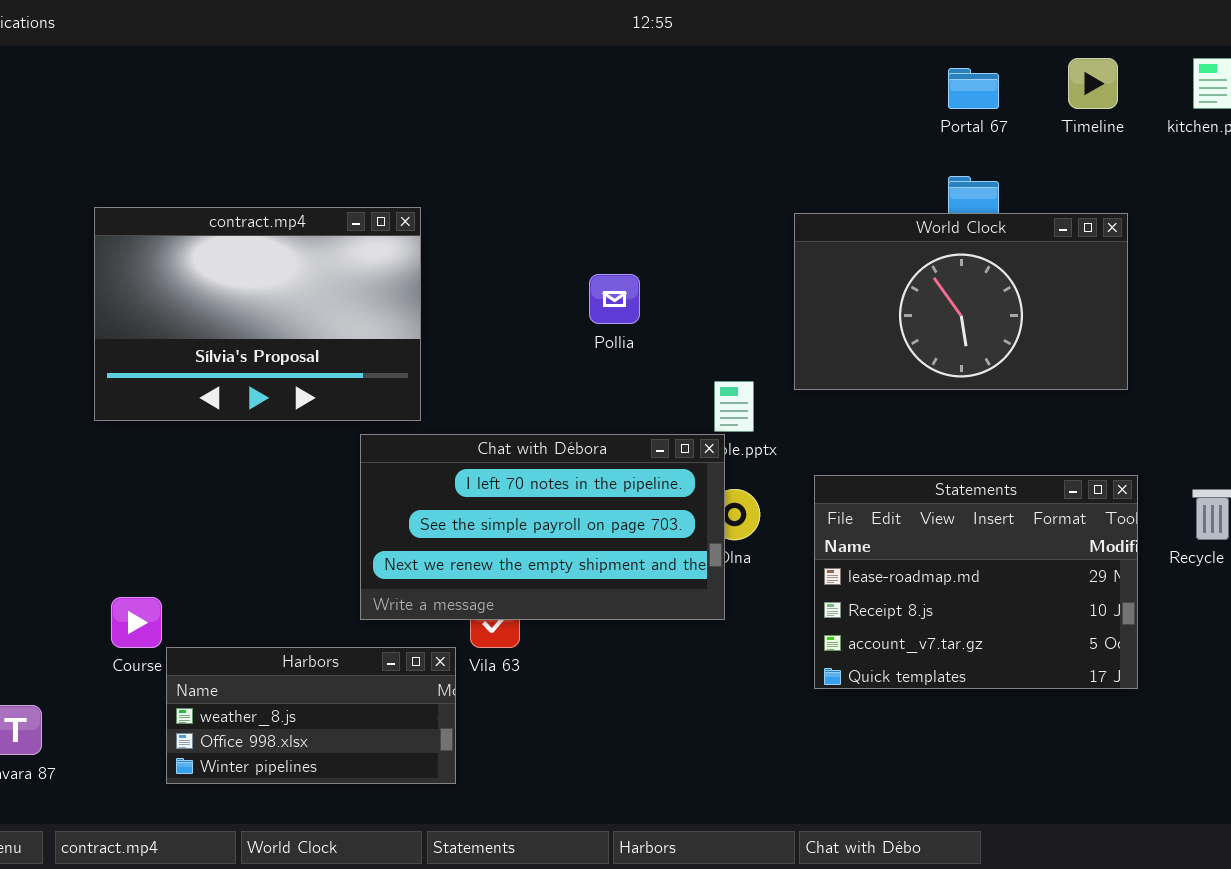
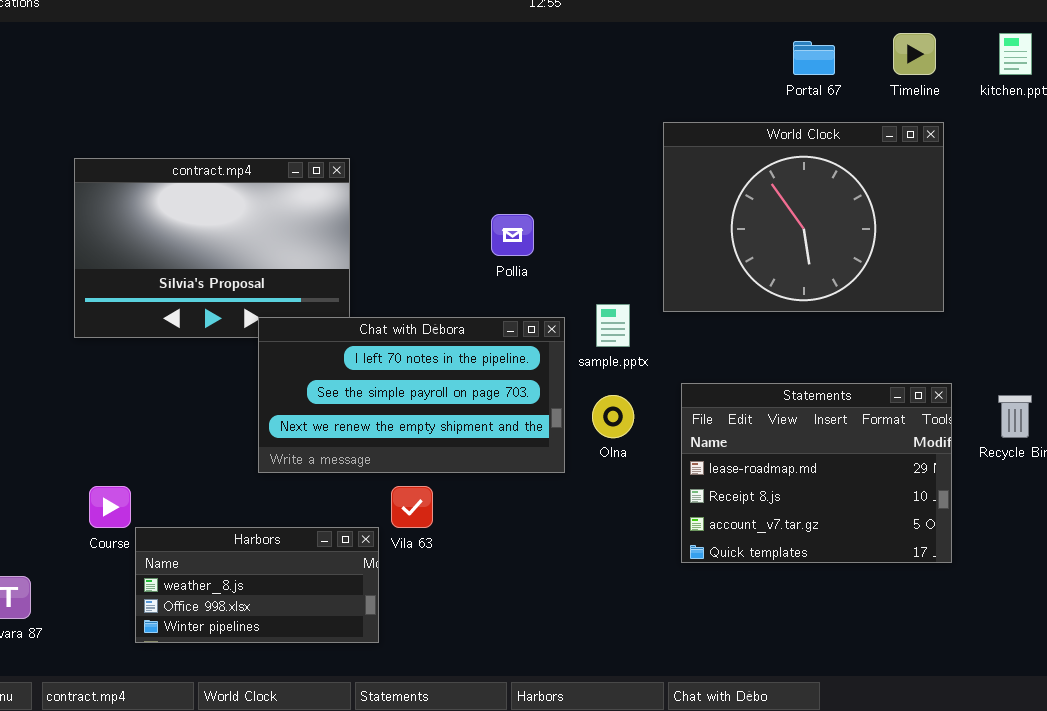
World Clock: [794,213,1128,390] -> [663,122,944,312], resized
Chat with Débora: [360,434,725,620] -> [258,317,565,473], moved

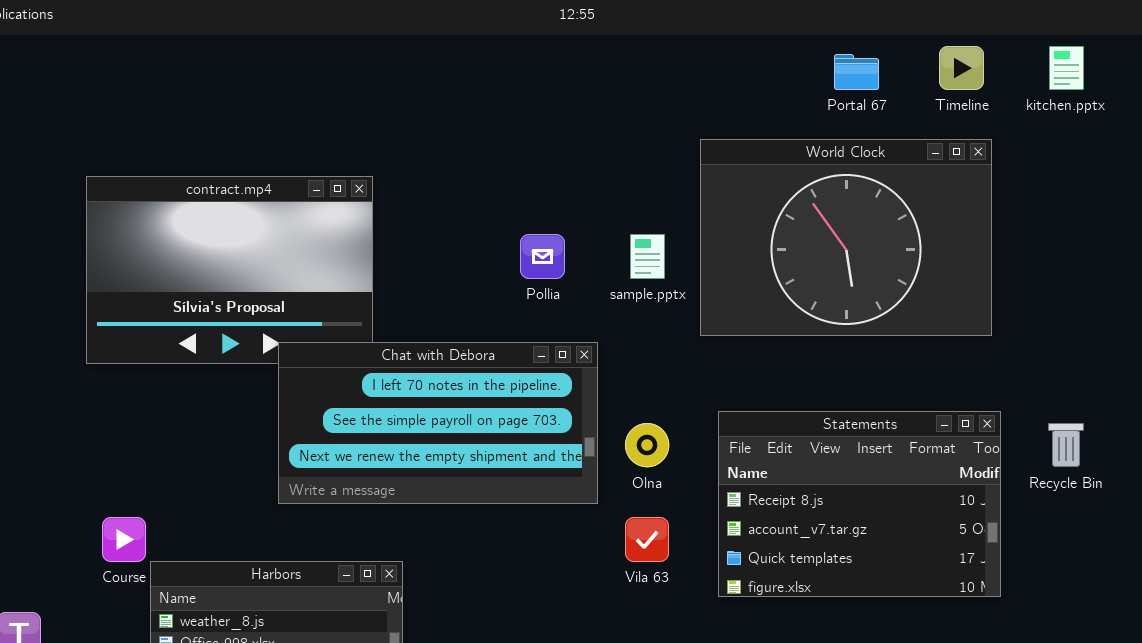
sample.pptx: [596,304,630,347] -> [630,234,665,279], moved
Statements: [681,383,952,563] -> [718,411,1001,597], scrolled down 1 row
Vila 63: [391,486,433,528] -> [625,517,669,562], moved

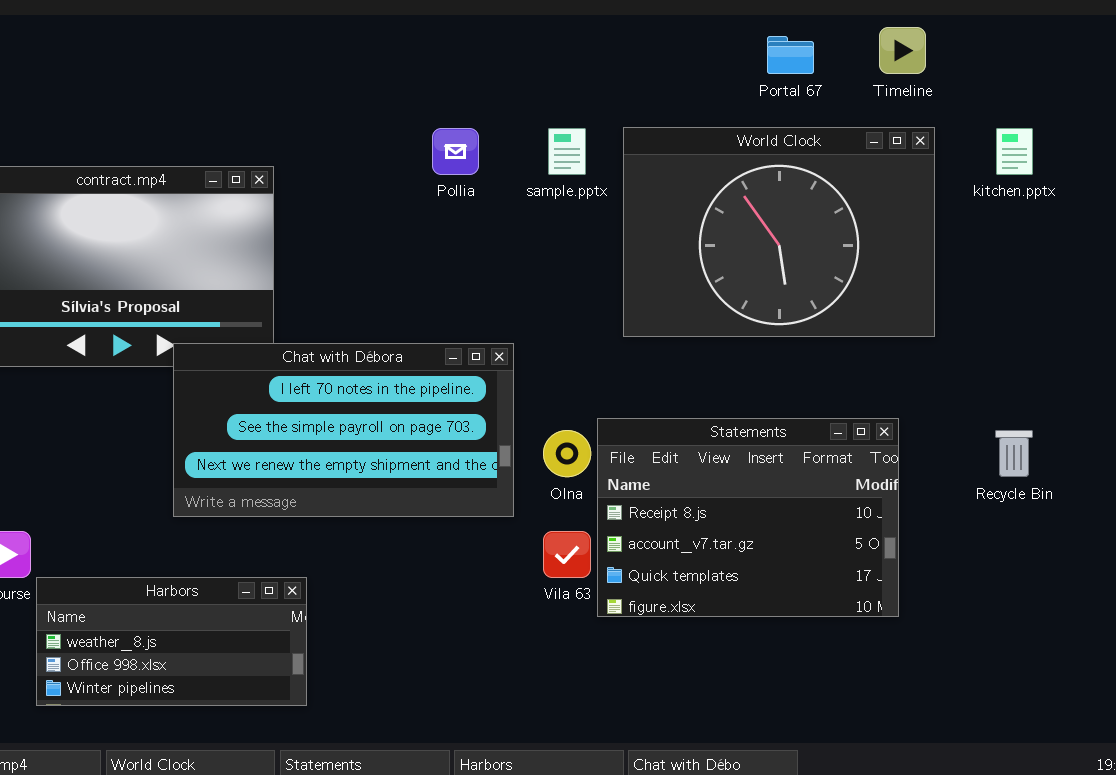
kitchen.pptx: [1049,46,1084,90] -> [996,128,1033,175], moved
Pollia: [520,234,565,279] -> [432,128,479,175], moved
sample.pptx: [630,234,665,279] -> [548,128,586,175], moved
Statements: [718,411,1001,597] -> [597,418,899,617], moved

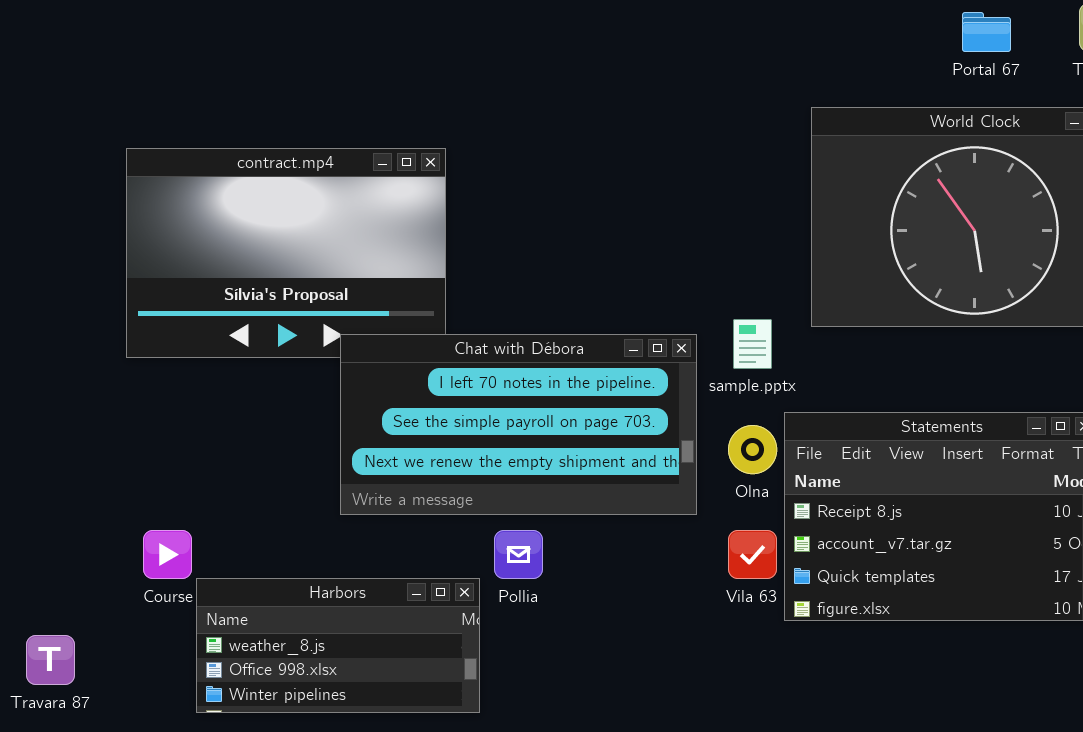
Pollia: [432,128,479,175] -> [494,530,543,579], moved
sample.pptx: [548,128,586,175] -> [733,319,772,369], moved

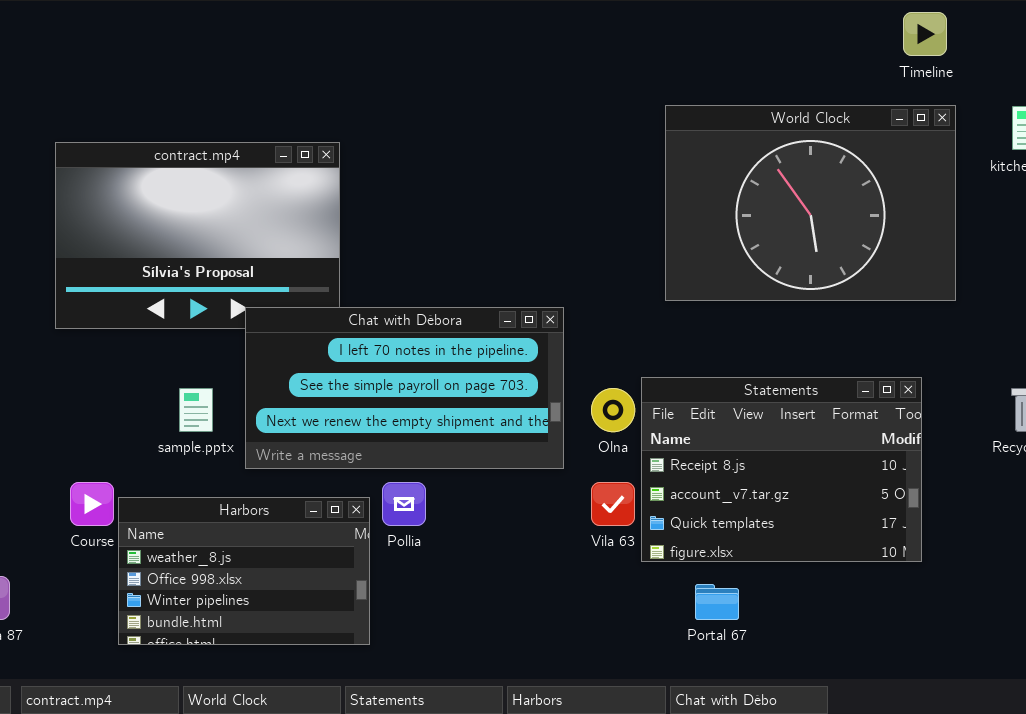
Portal 67: [962,12,1011,52] -> [695,584,739,620], moved
sample.pptx: [733,319,772,369] -> [179,388,213,432], moved
Harbors: [196,578,480,713] -> [118,497,370,645], resized

